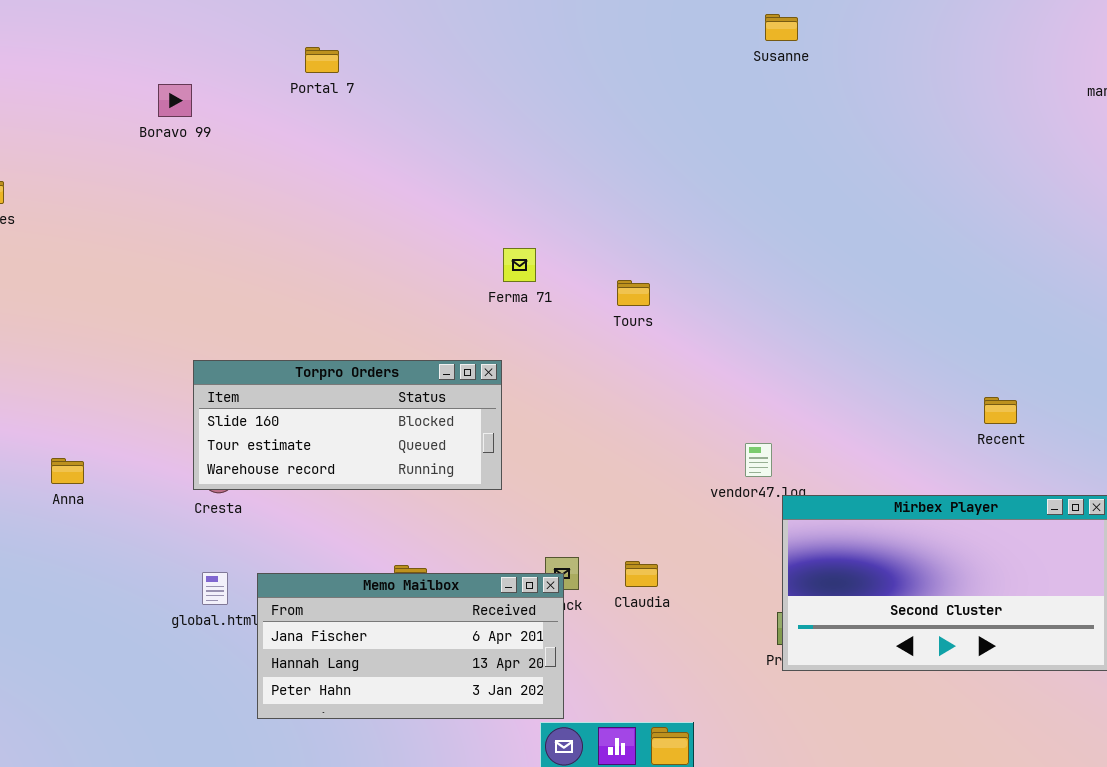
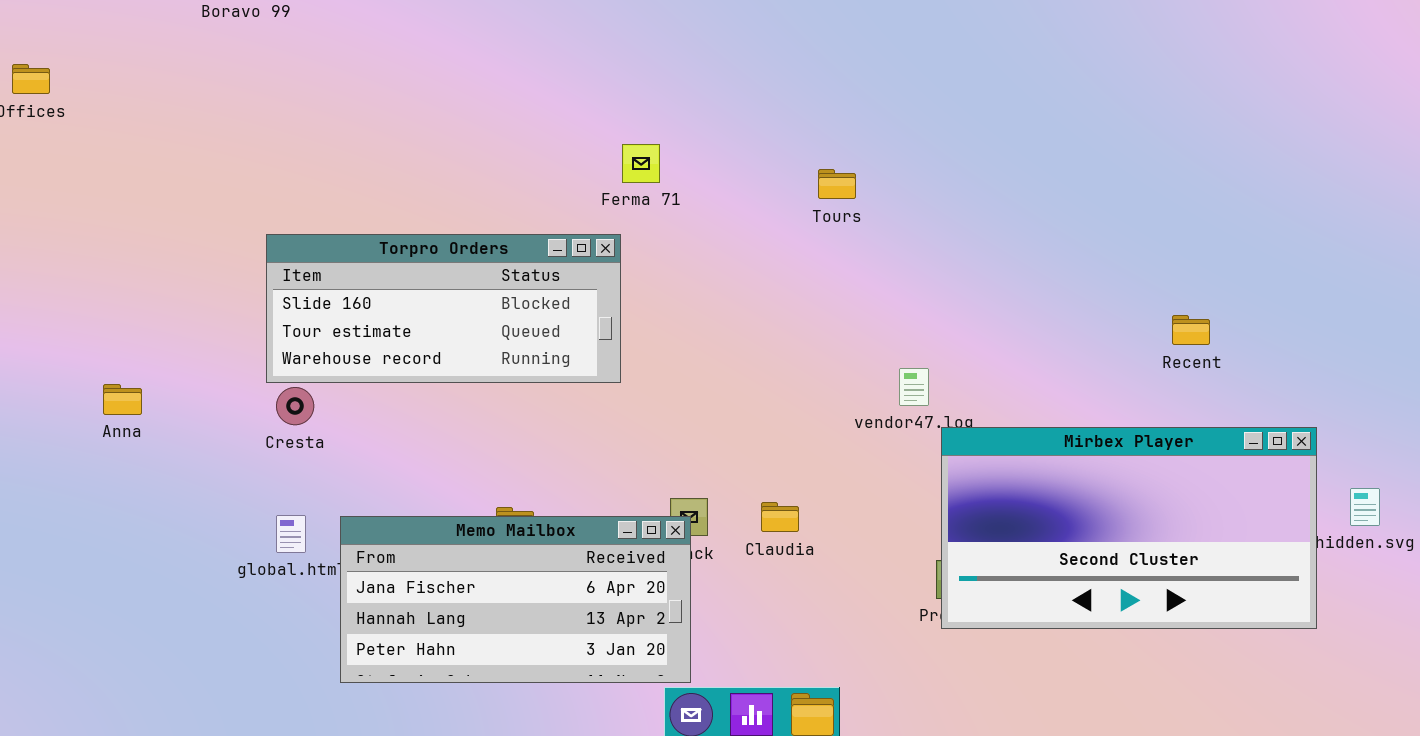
Tours: [617,280,650,306] -> [818,169,856,199], moved
Torpro Orders: [193,360,502,490] -> [266,234,621,383], moved

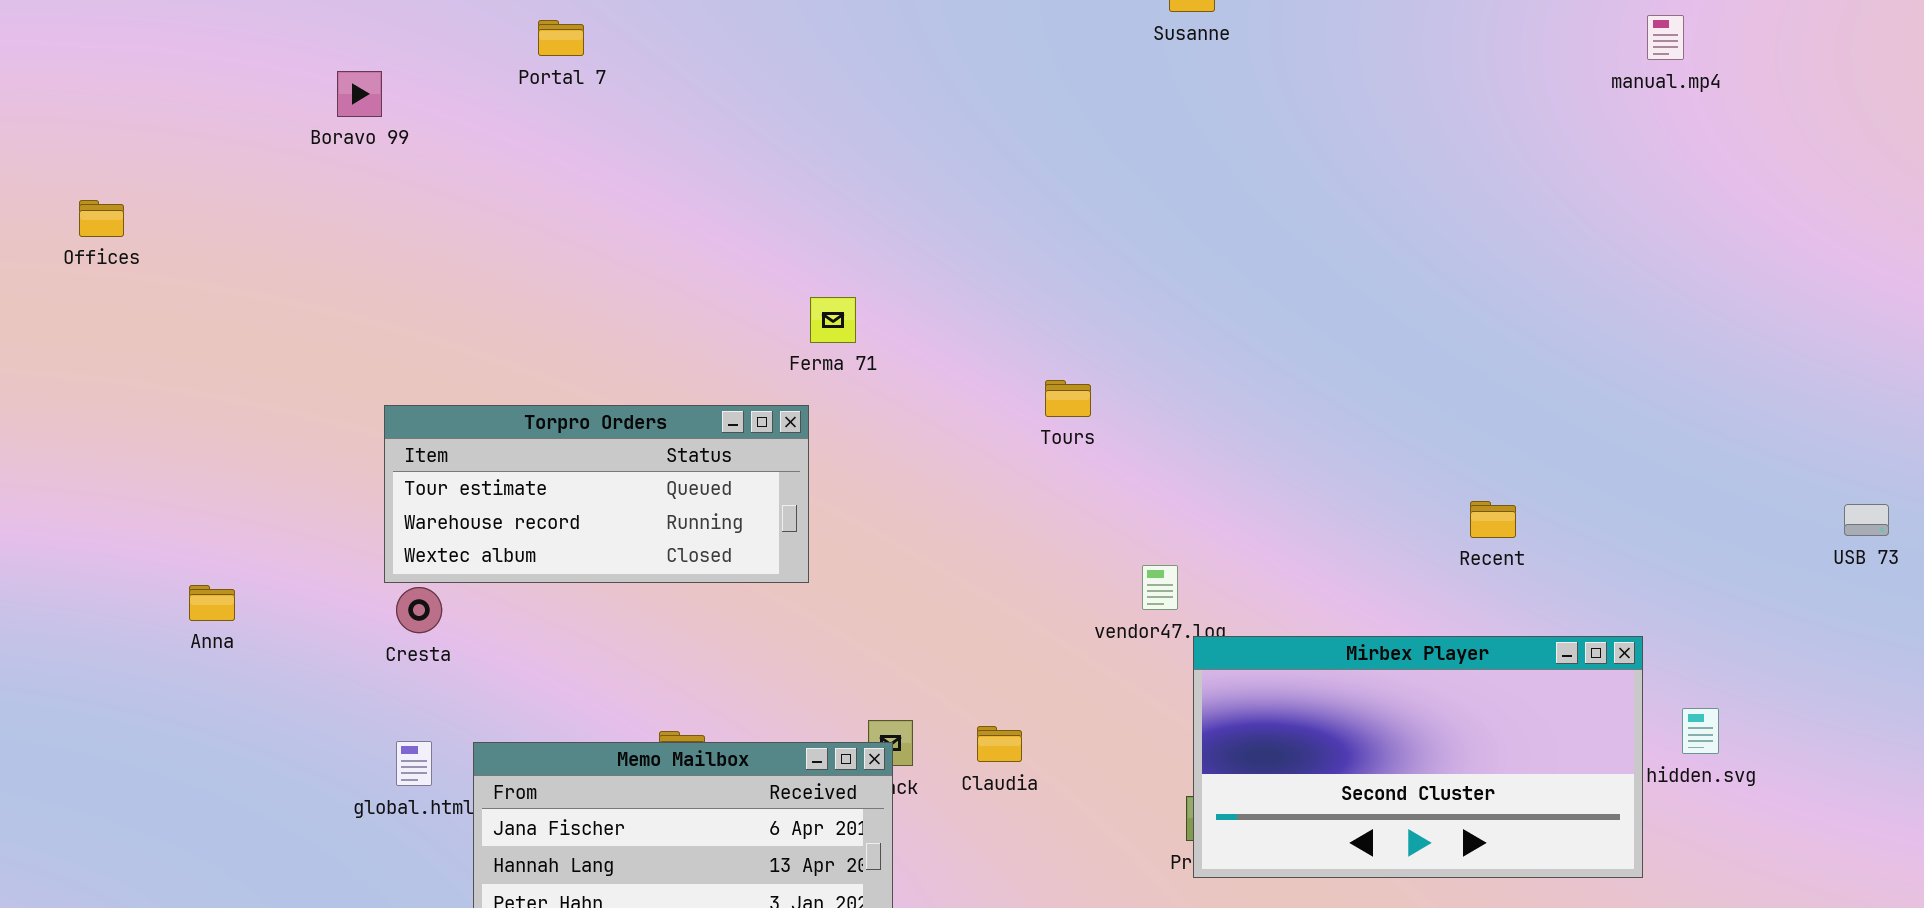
Tours: [818,169,856,199] -> [1045,380,1091,417], moved
Torpro Orders: [266,234,621,383] -> [384,405,809,583], scrolled down 1 row

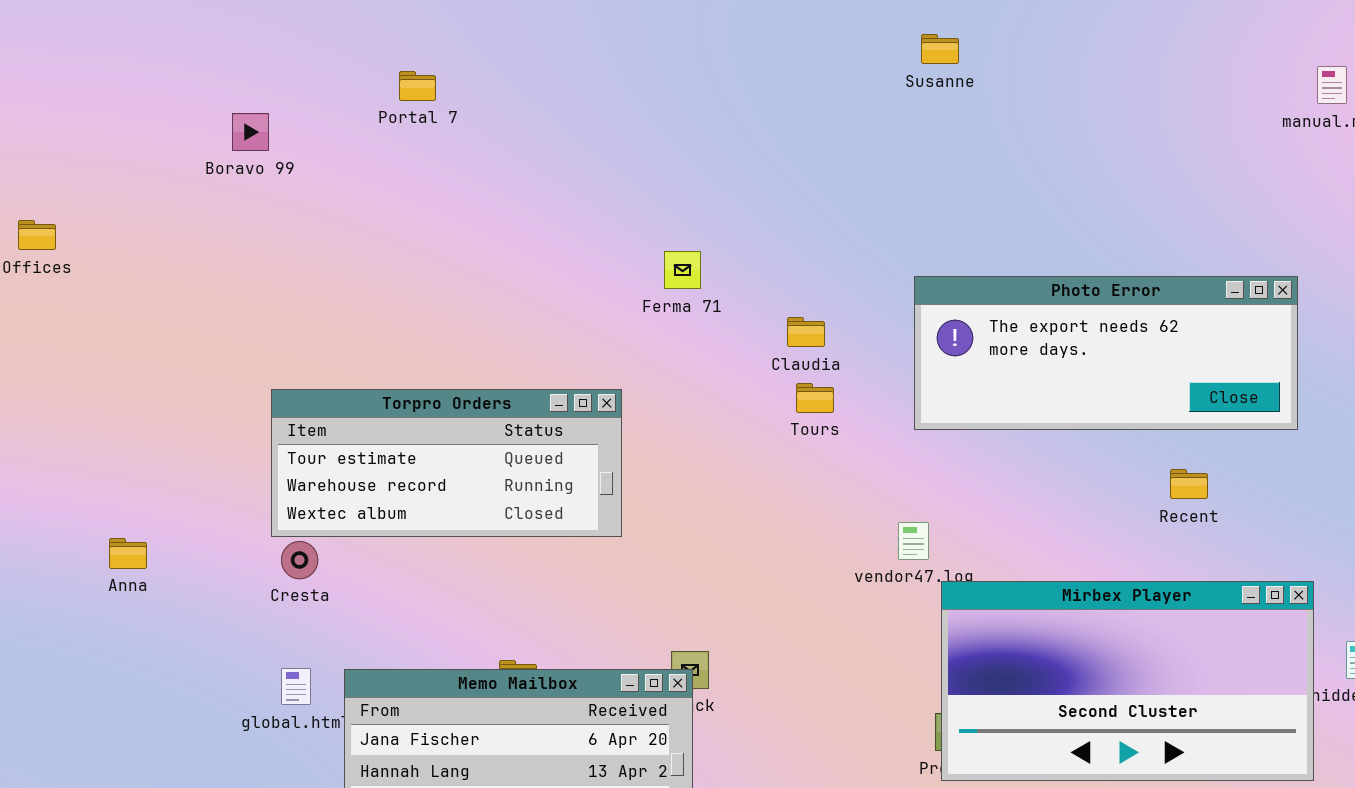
Photo Error: none -> [914,276,1298,430], opened
Ferma 71: [810,297,856,343] -> [664,251,701,289], moved
Tours: [1045,380,1091,417] -> [796,383,834,413], moved
Claudia: [977,726,1022,762] -> [787,317,825,347], moved

